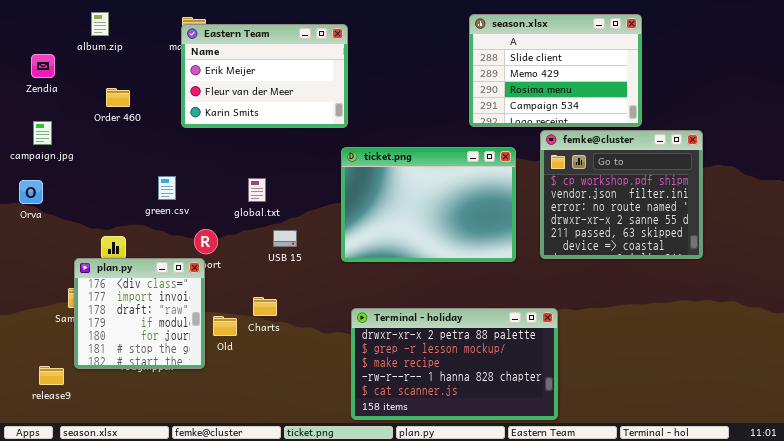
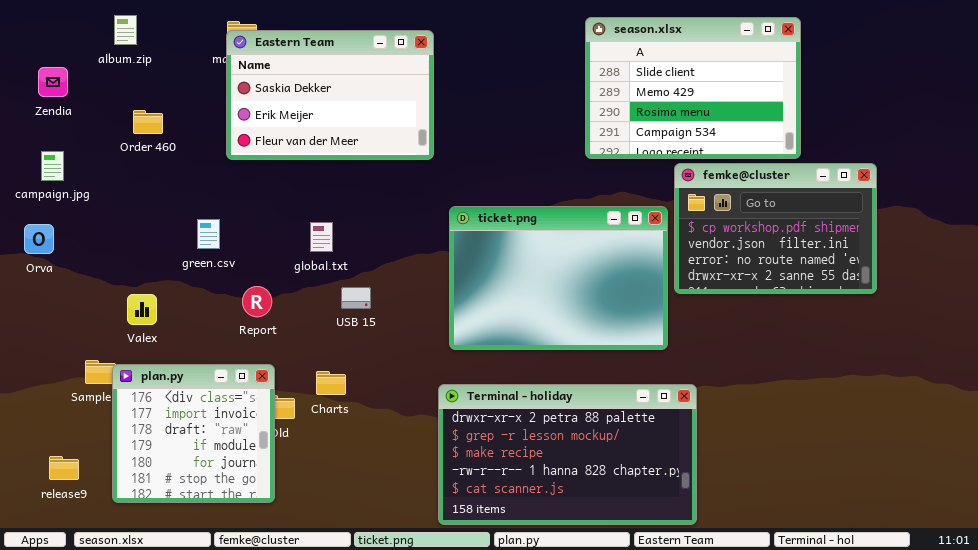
Eastern Team: [181,24,348,128] -> [226,30,434,160], scrolled up 1 row
femke@cluster: [540,130,703,259] -> [674,163,877,294], resized
ticket.png: [341,147,516,262] -> [449,206,668,350], moved
plan.py: [74,258,205,369] -> [112,364,275,503], moved

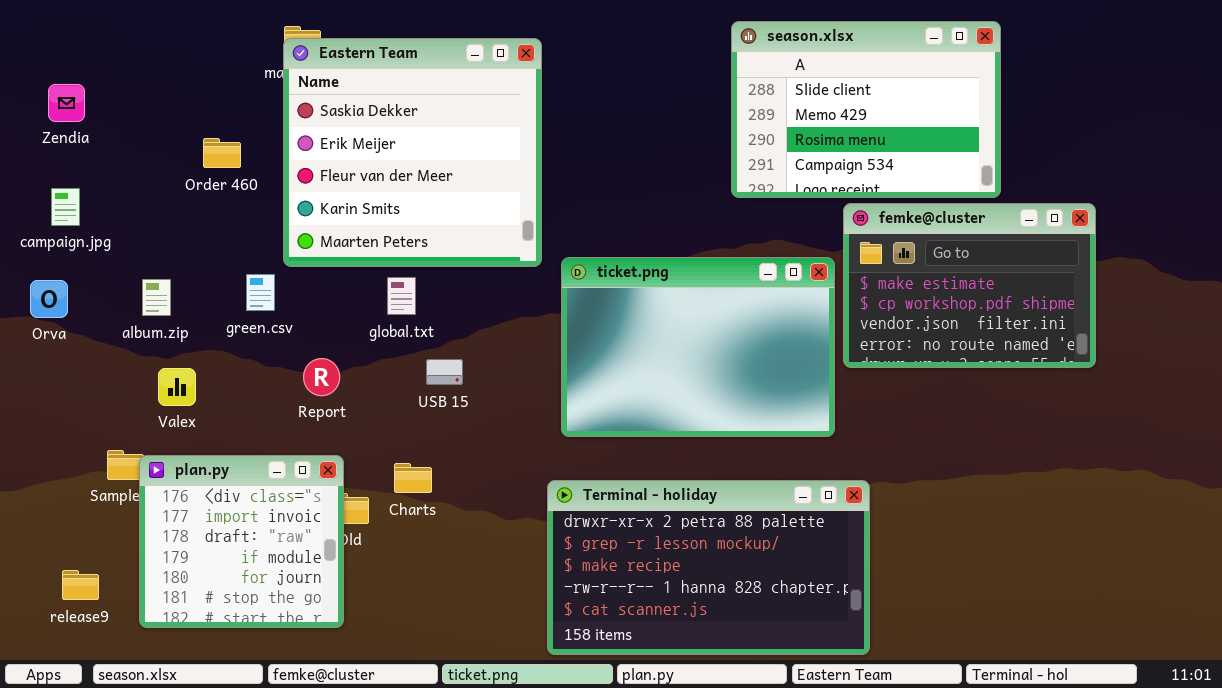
album.zip: [114,15,137,45] -> [142,279,171,316], moved
Eastern Team: [226,30,434,160] -> [283,38,542,267], resized
Order 460: [133,110,163,134] -> [203,138,241,168], moved
femke@cluster: [674,163,877,294] -> [843,203,1096,368], scrolled up 1 row

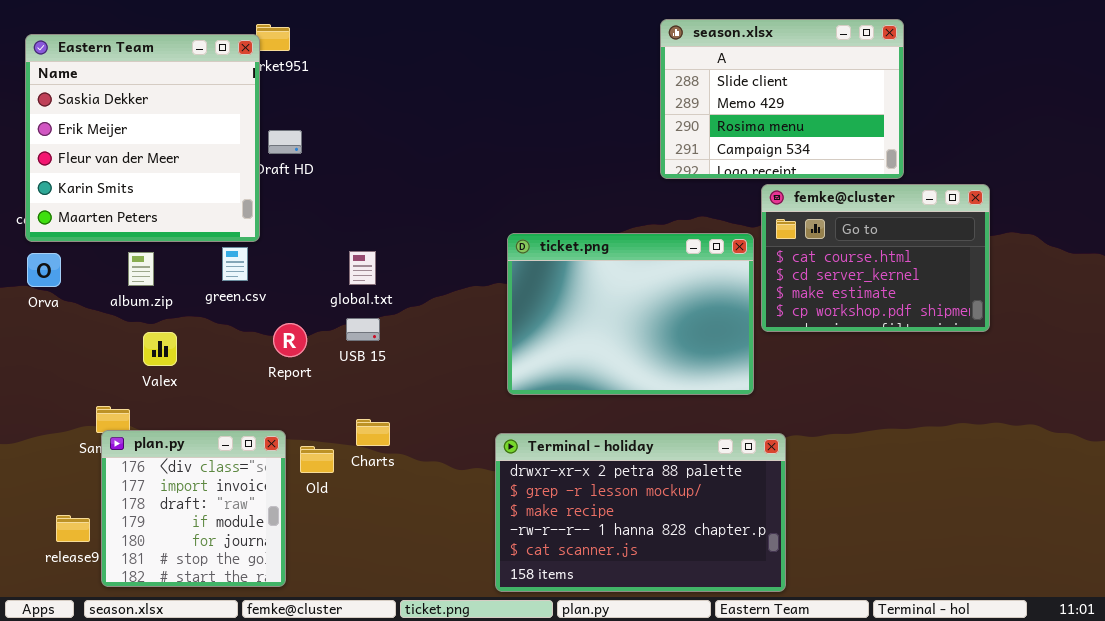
Eastern Team: [283,38,542,267] -> [25,34,260,242], moved
femke@cluster: [843,203,1096,368] -> [761,184,990,332], scrolled up 2 rows
USB 15: [426,359,463,385] -> [346,318,380,341], moved
plan.py: [139,455,344,628] -> [101,430,286,587], moved

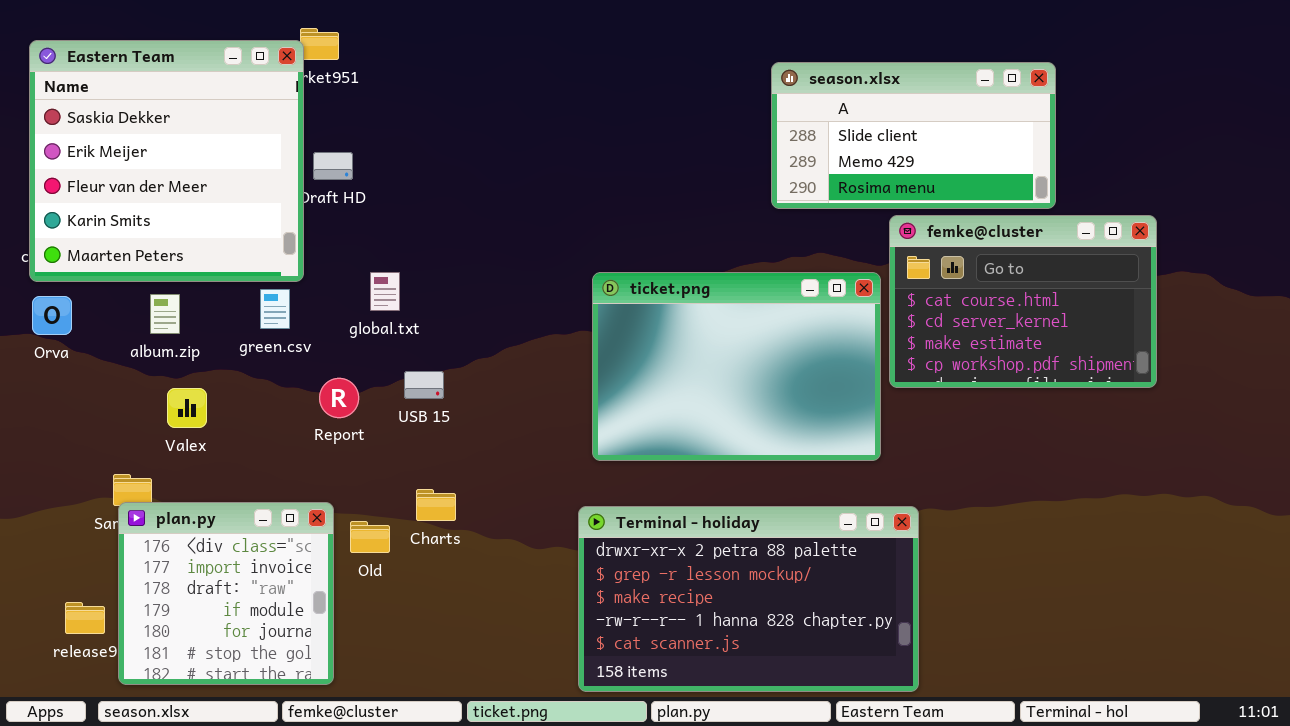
season.xlsx: [660,19,904,179] -> [771,62,1056,209], resized
global.txt: [349,251,376,285] -> [370,272,400,311], moved

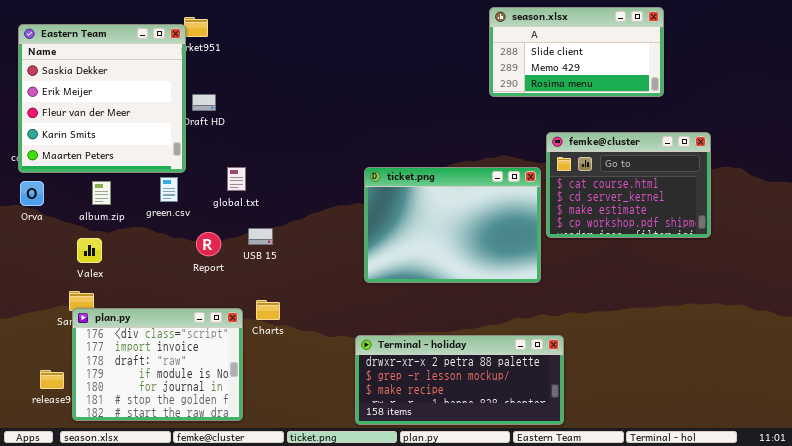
season.xlsx: [771,62,1056,209] -> [489,7,664,97], moved
Valex: [167,388,207,428] -> [77,238,102,263], moved
plan.py: [118,502,334,685] -> [72,308,243,421], resized
Terminal - holiday: [578,506,919,692] -> [355,335,564,425], resized

